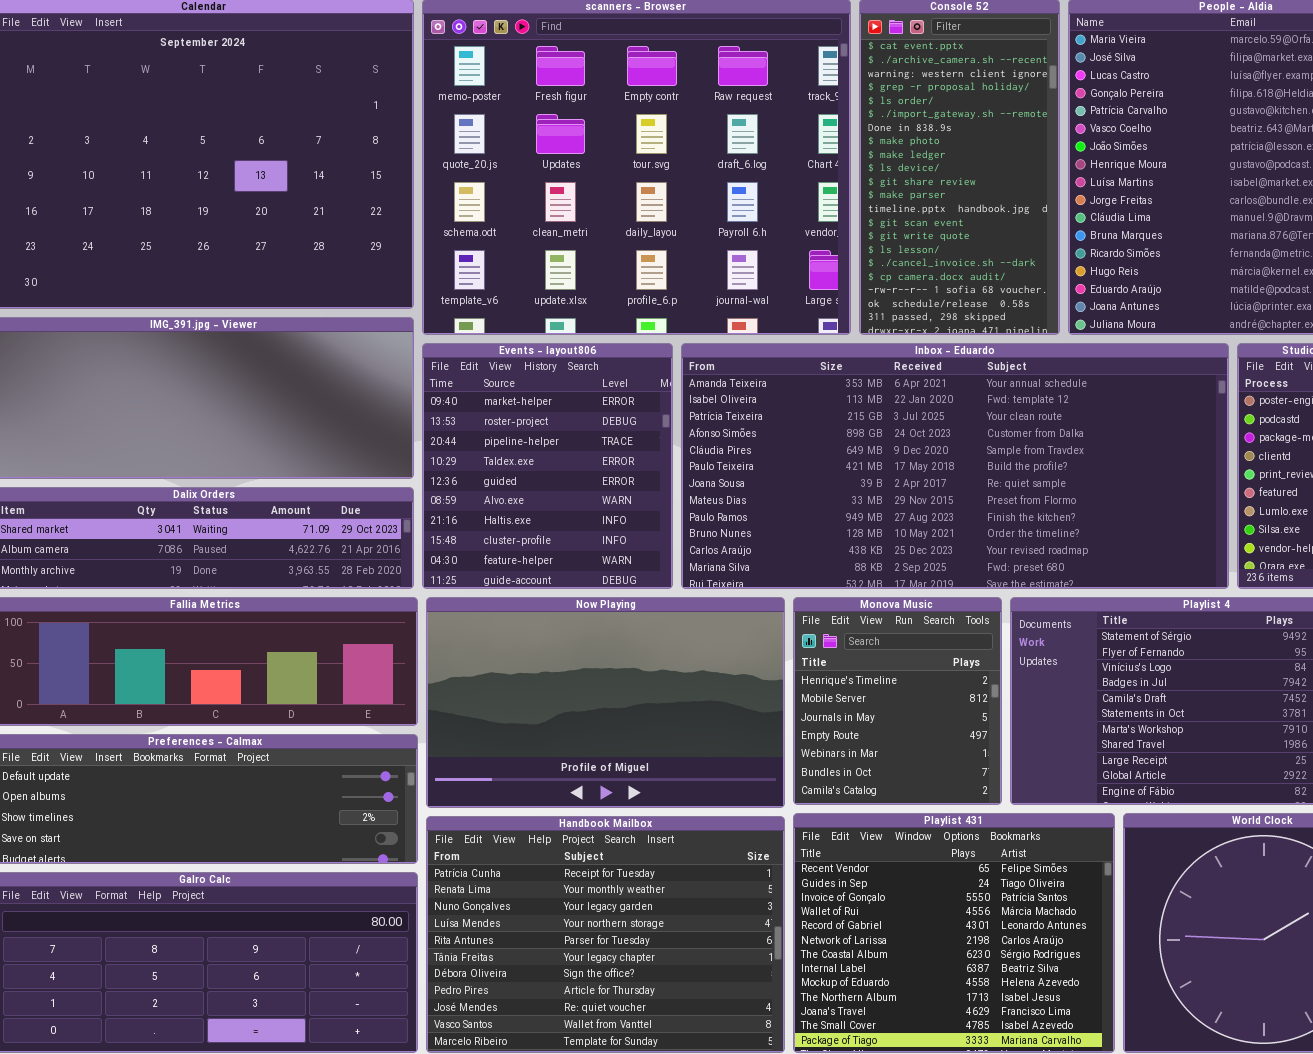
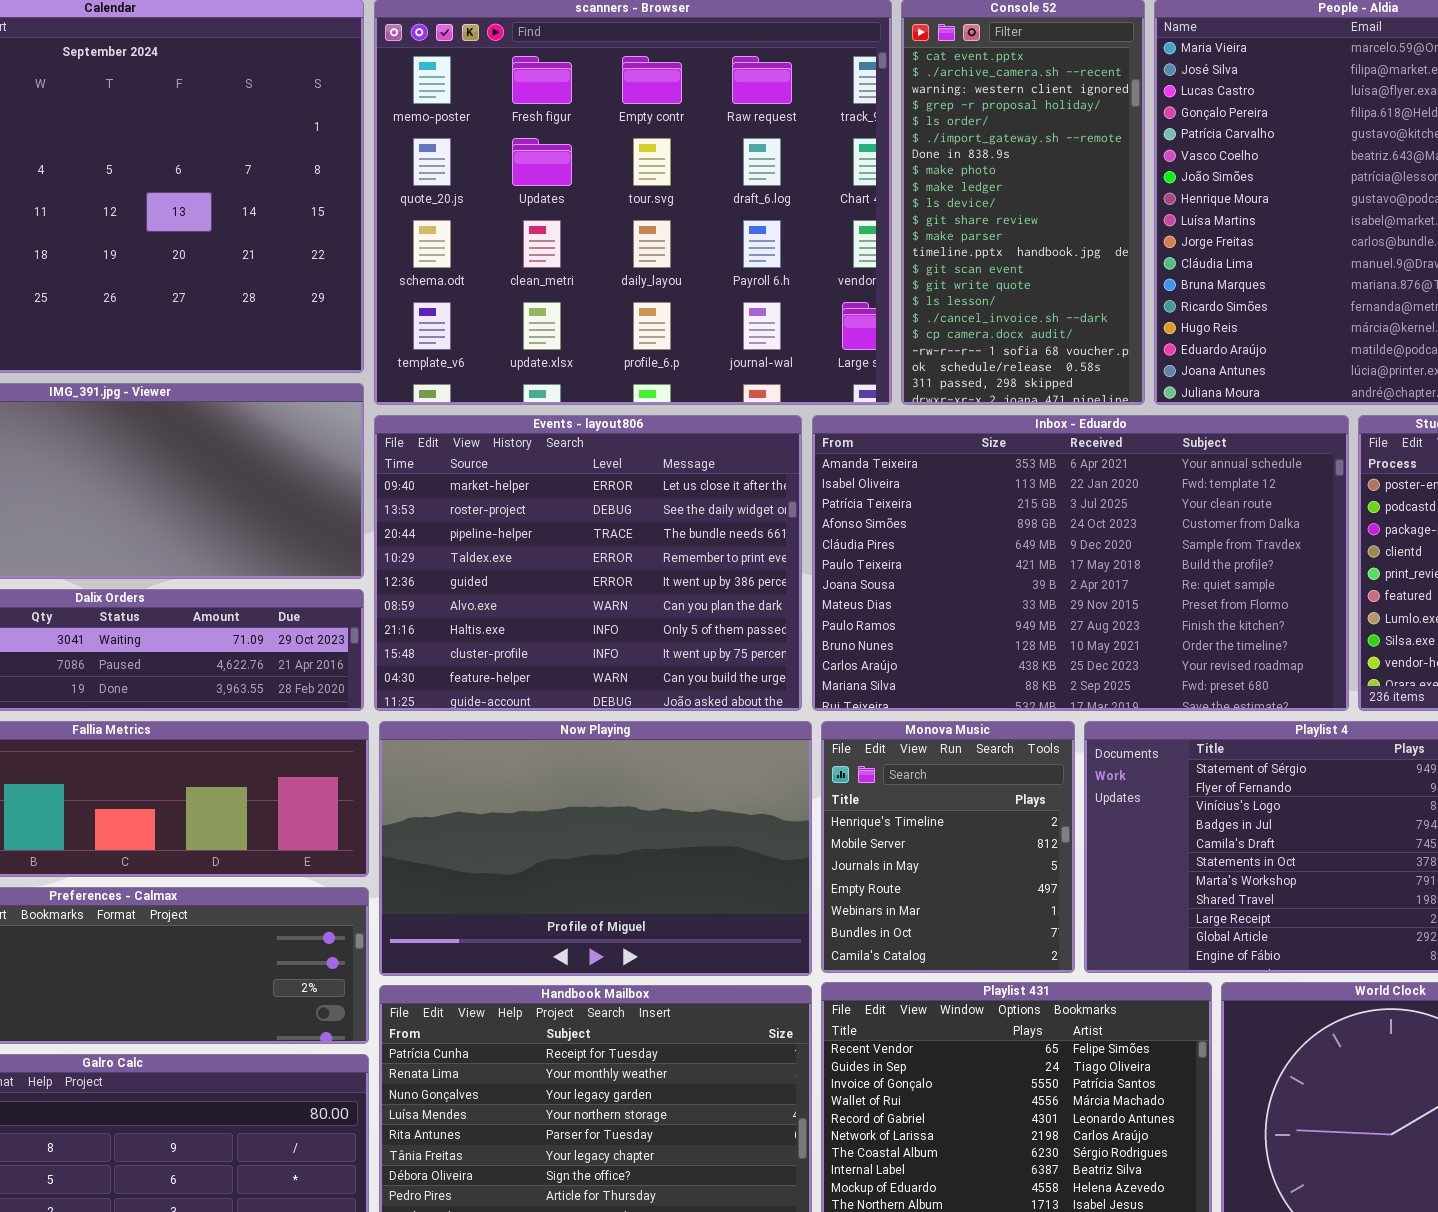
Events - layout806: [422,343,673,589] -> [374,415,802,711], resized
Inbox - Eduardo: [681,343,1229,589] -> [812,415,1349,711], resized

